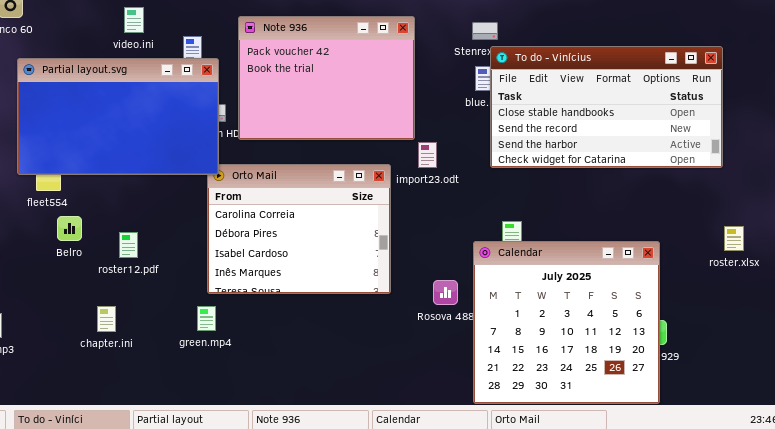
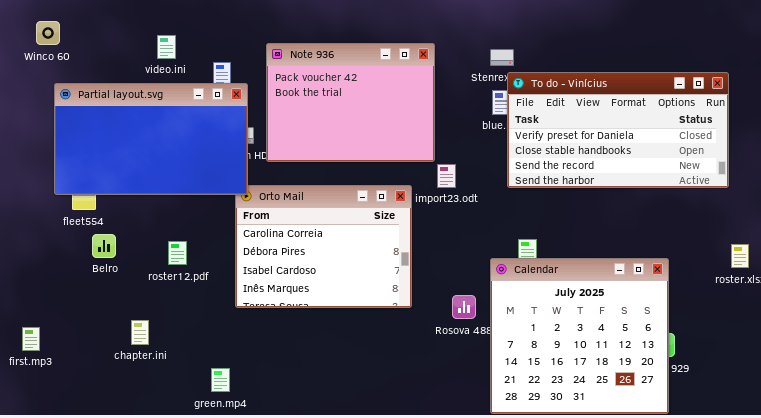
To do - Vinícius: [490,46,723,168] -> [507,72,729,188], scrolled up 1 row
roster12.pdf: [119,232,138,258] -> [168,241,187,265], moved
green.mp4: [197,306,216,331] -> [211,368,230,392], moved

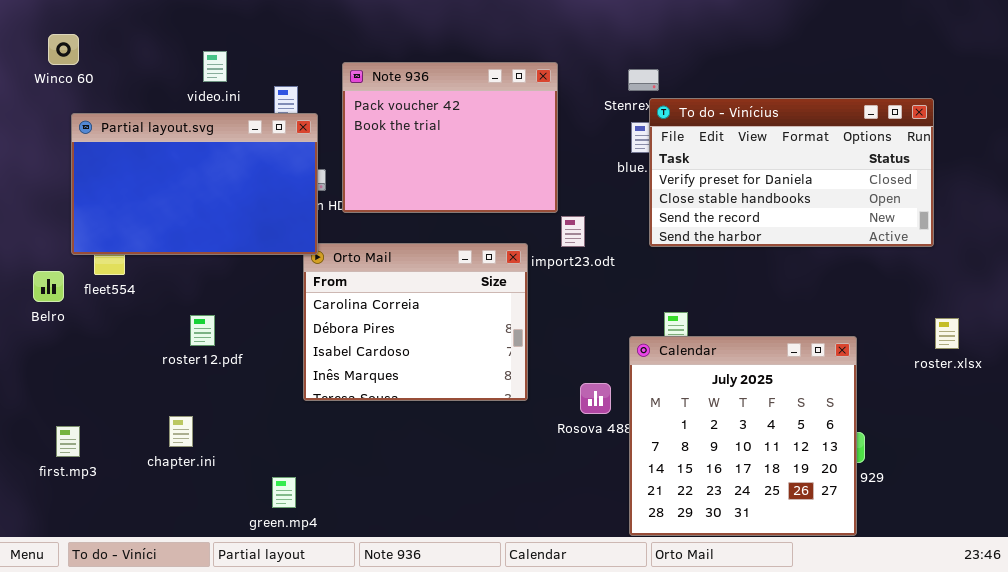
Belro: [92,234,116,258] -> [33,271,64,302], moved
roster12.pdf: [168,241,187,265] -> [190,315,215,346], moved
first.mp3: [22,327,40,351] -> [56,426,80,457], moved

